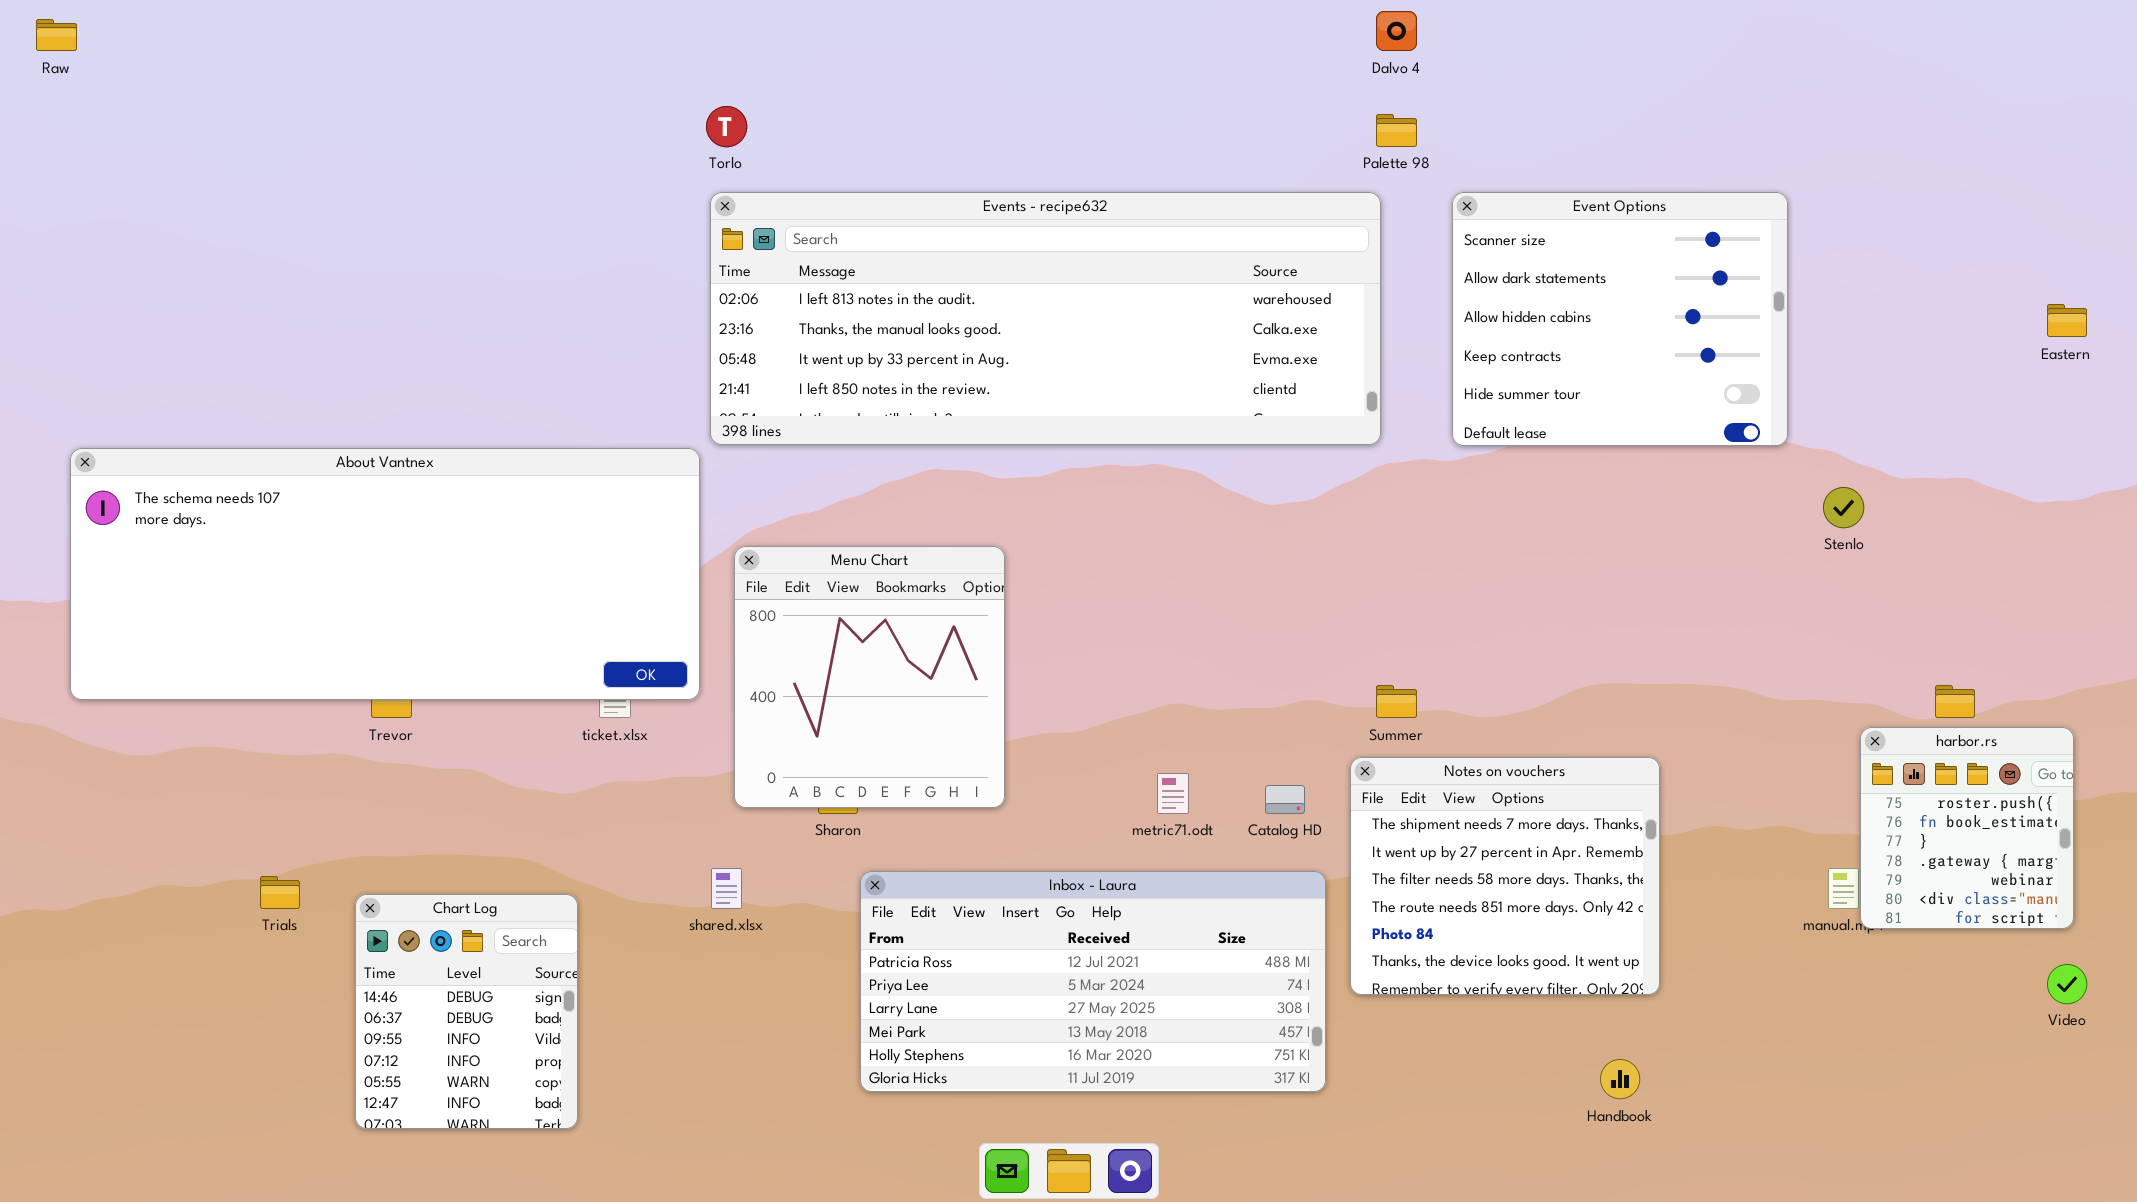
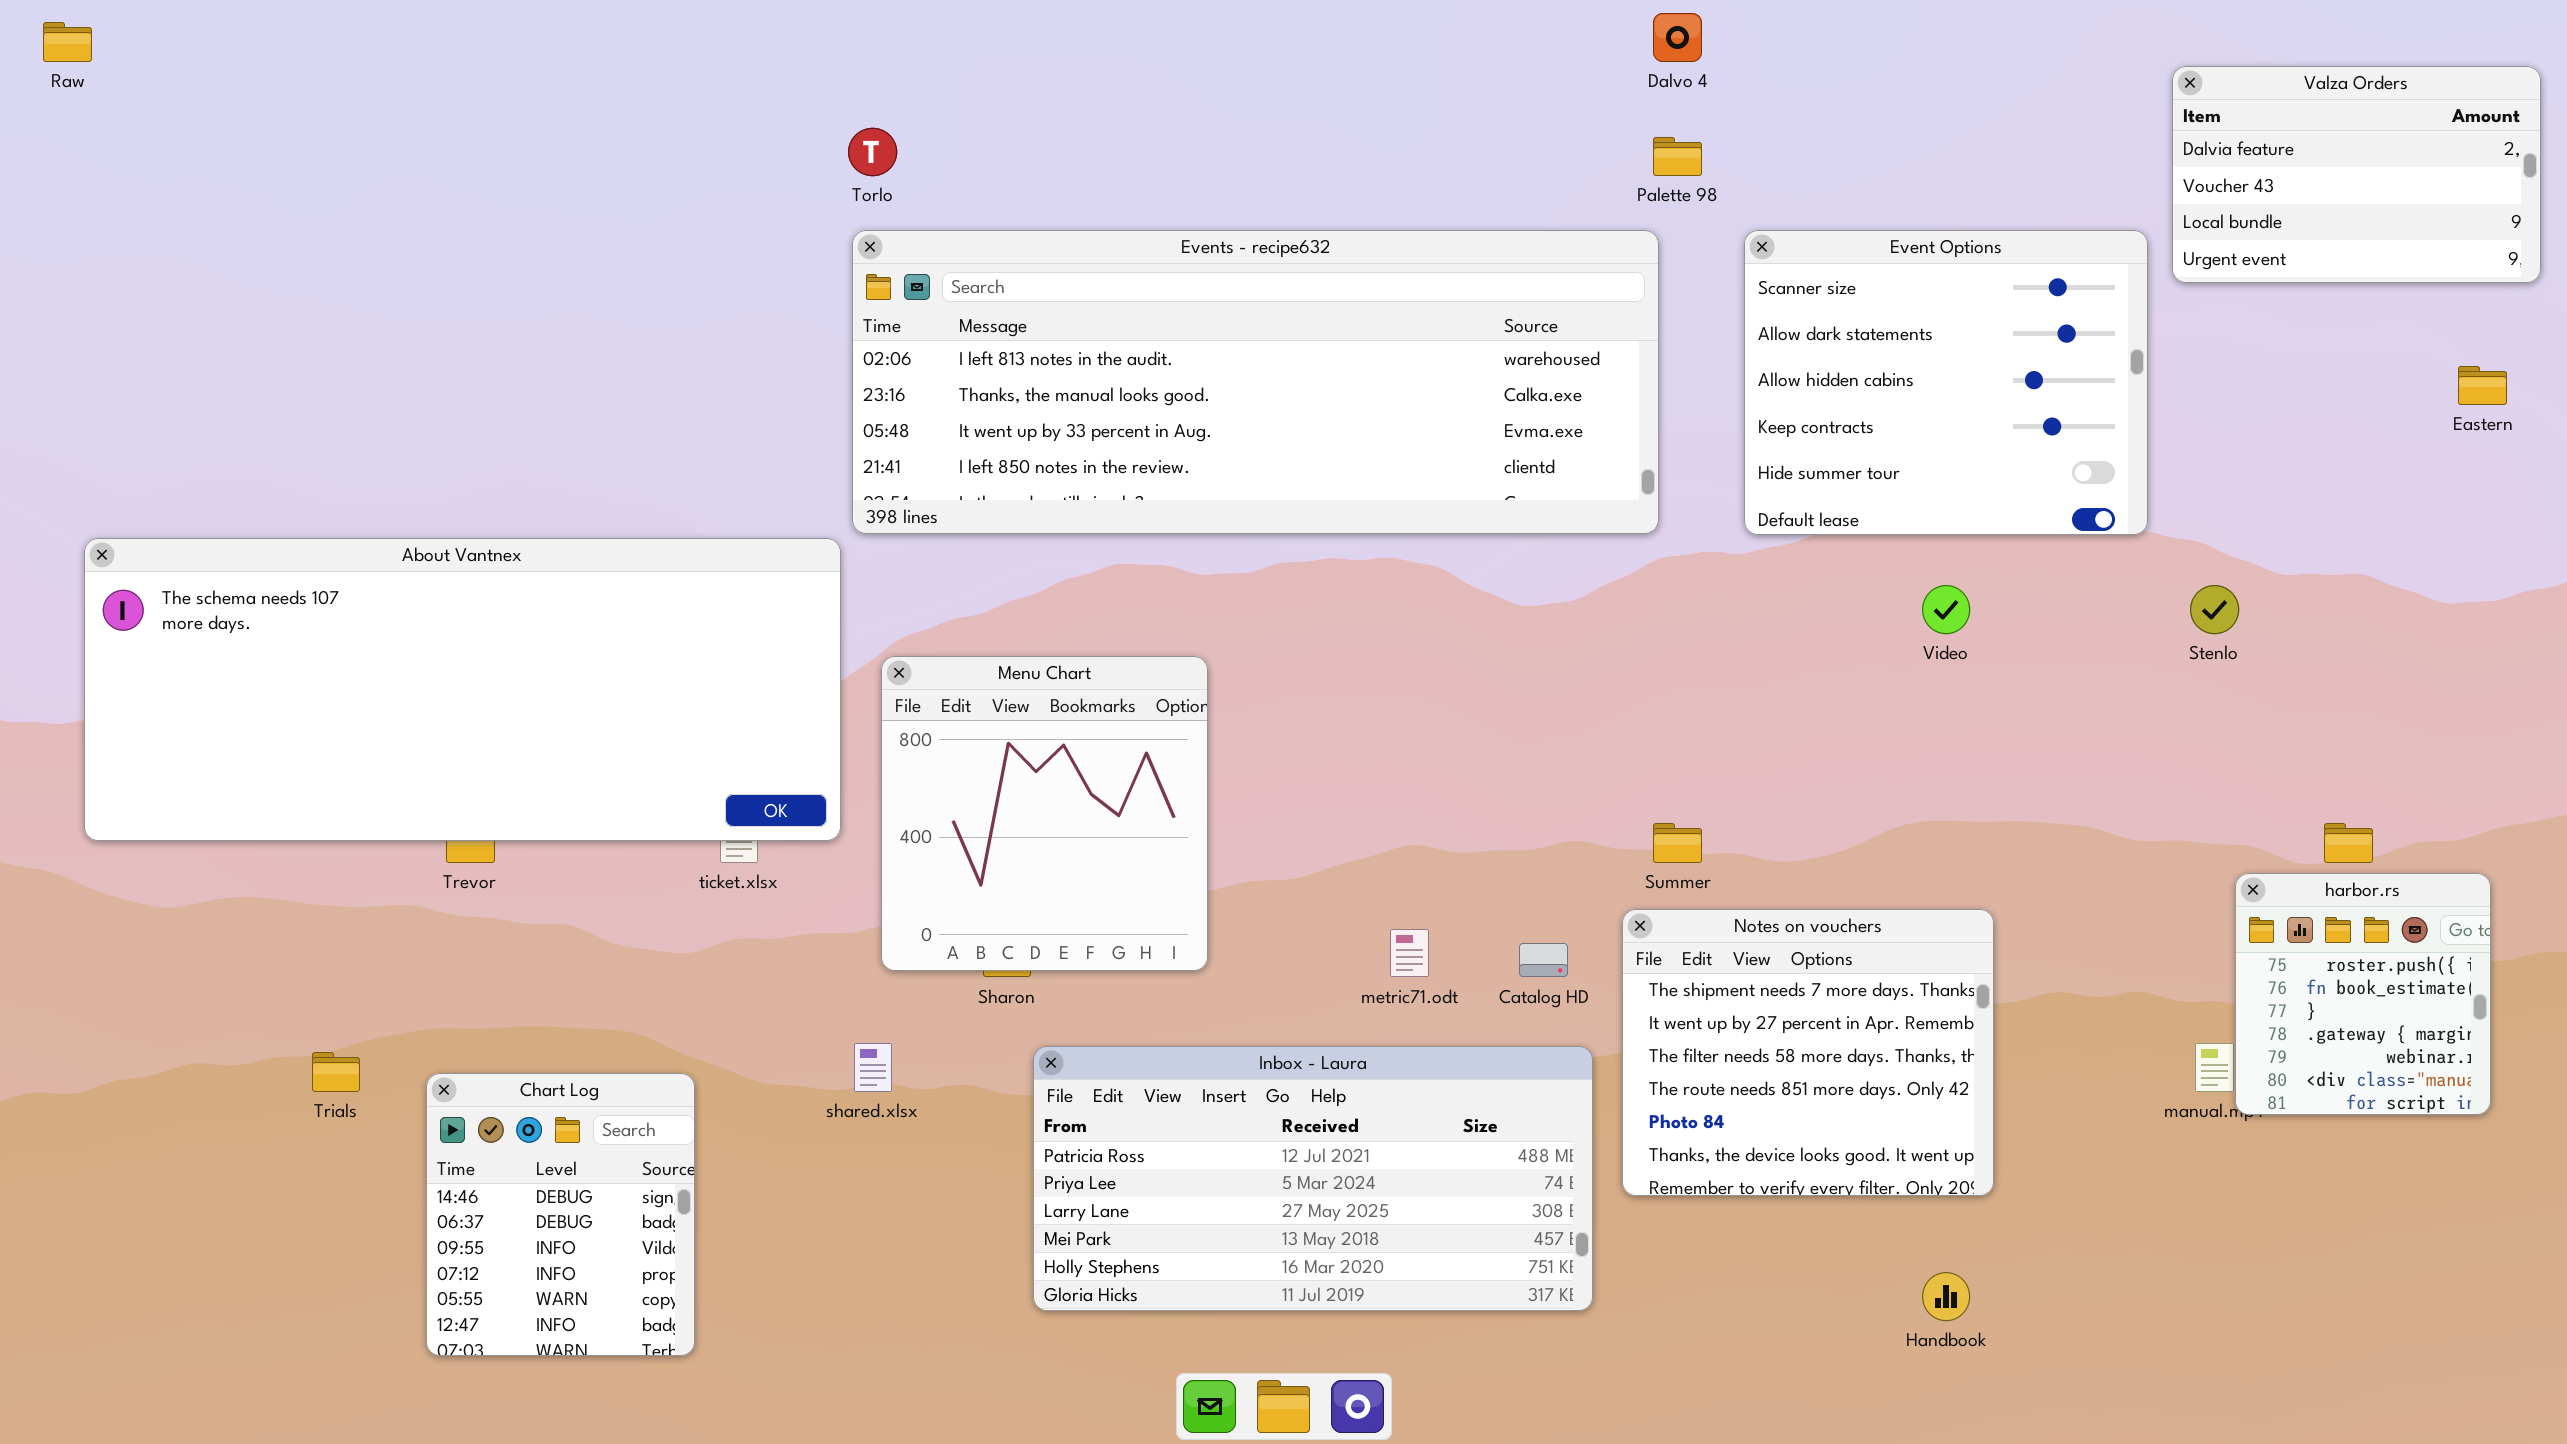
Valza Orders: none -> [2172,66,2541,283], opened
Video: [2047,964,2087,1004] -> [1922,585,1970,634], moved

